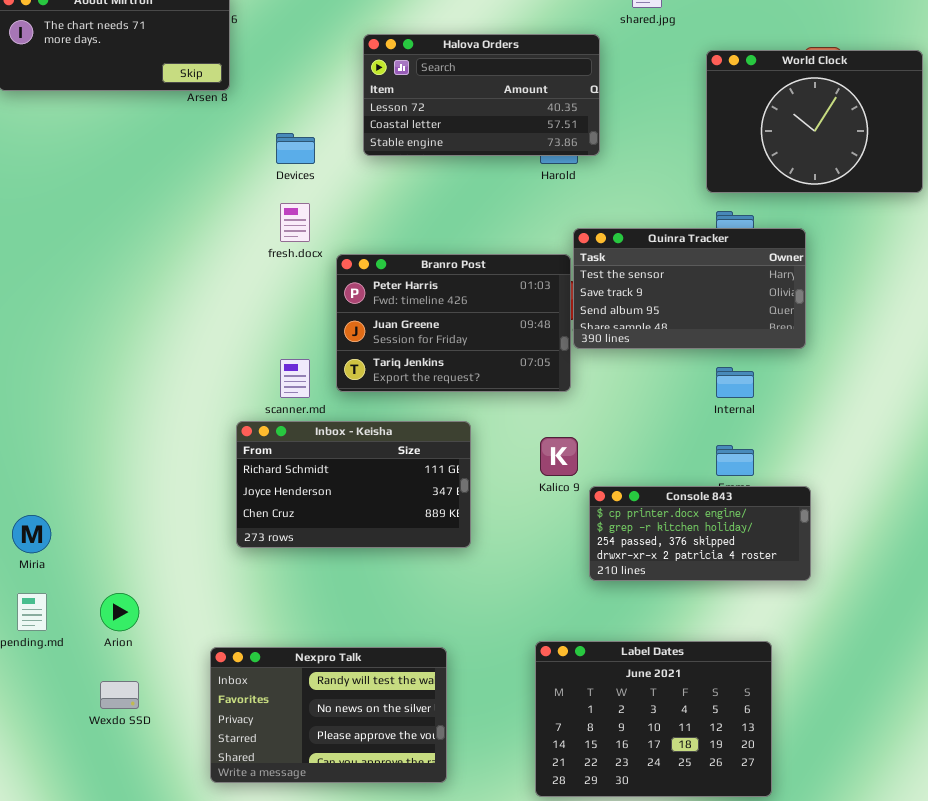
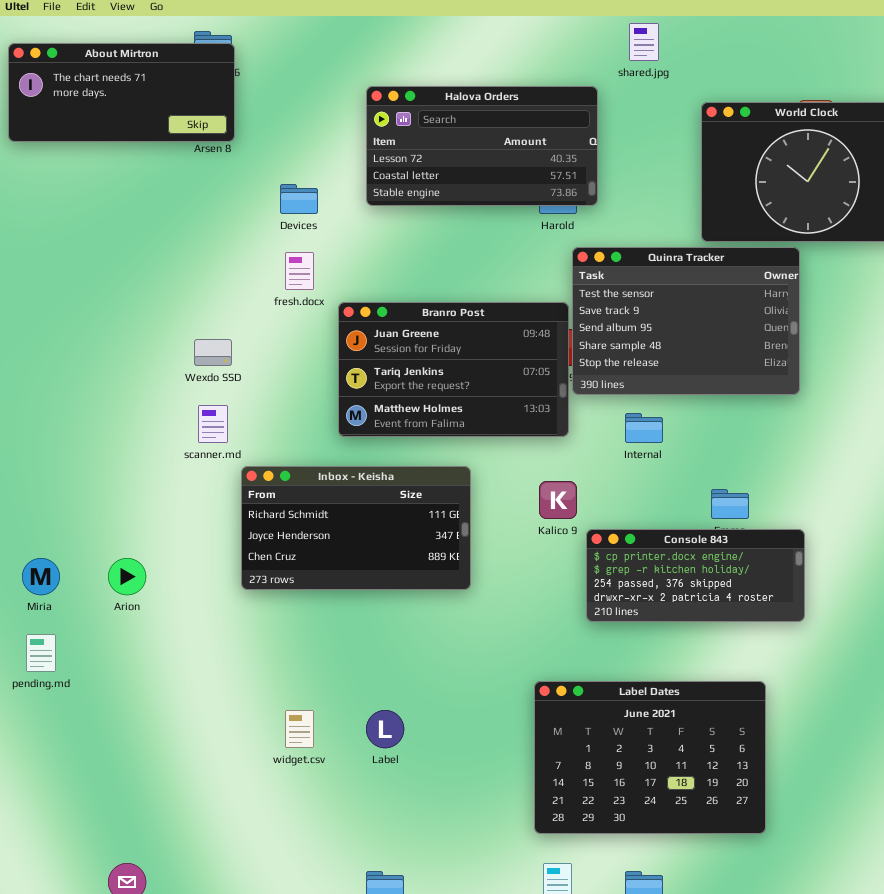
Quinra Tracker: [573,228,806,349] -> [572,247,800,395], resized
Branro Post: [336,254,571,392] -> [338,302,569,437], scrolled down 1 row
scanner.md: [280,359,310,398] -> [198,405,228,443], moved
Internal: [716,367,754,398] -> [625,413,663,443], moved
Arion: [100,593,139,631] -> [108,558,146,595], moved
Nexpro Talk: [210,647,447,783] -> none, closed
Wexdo SSD: [100,681,139,709] -> [194,339,232,366], moved

